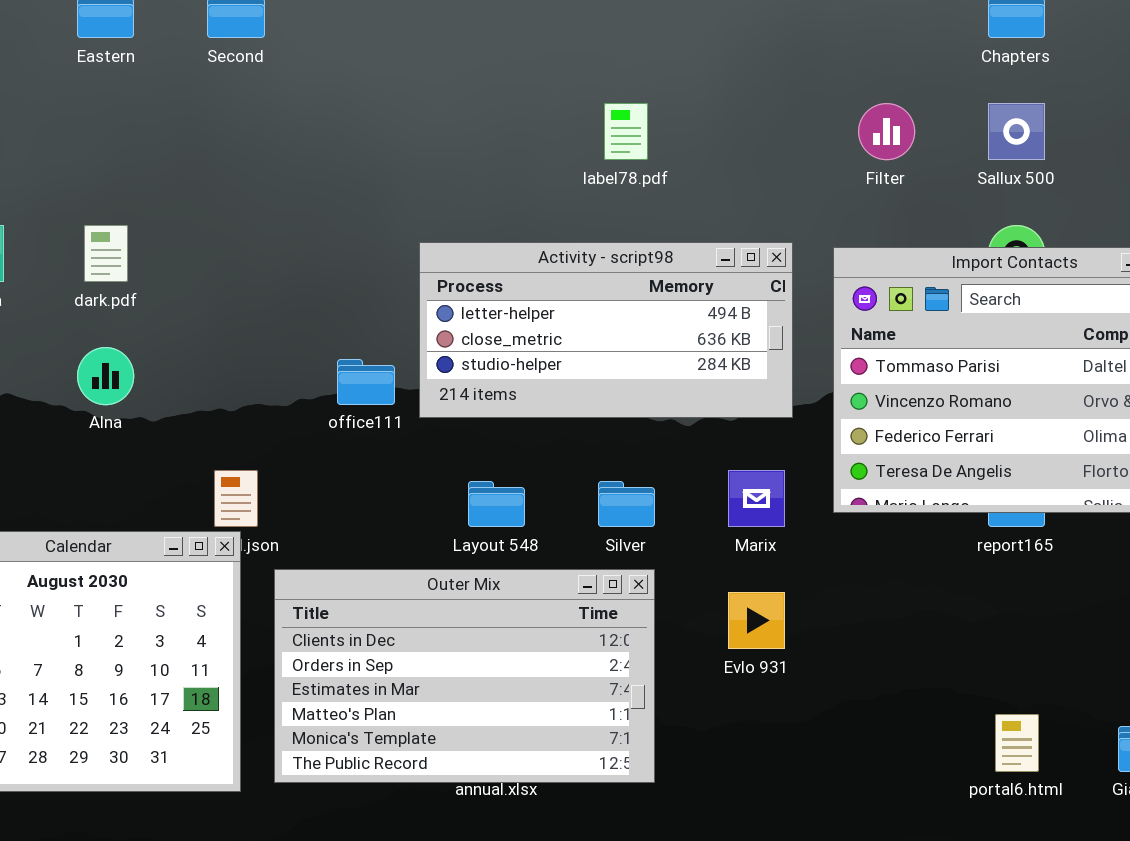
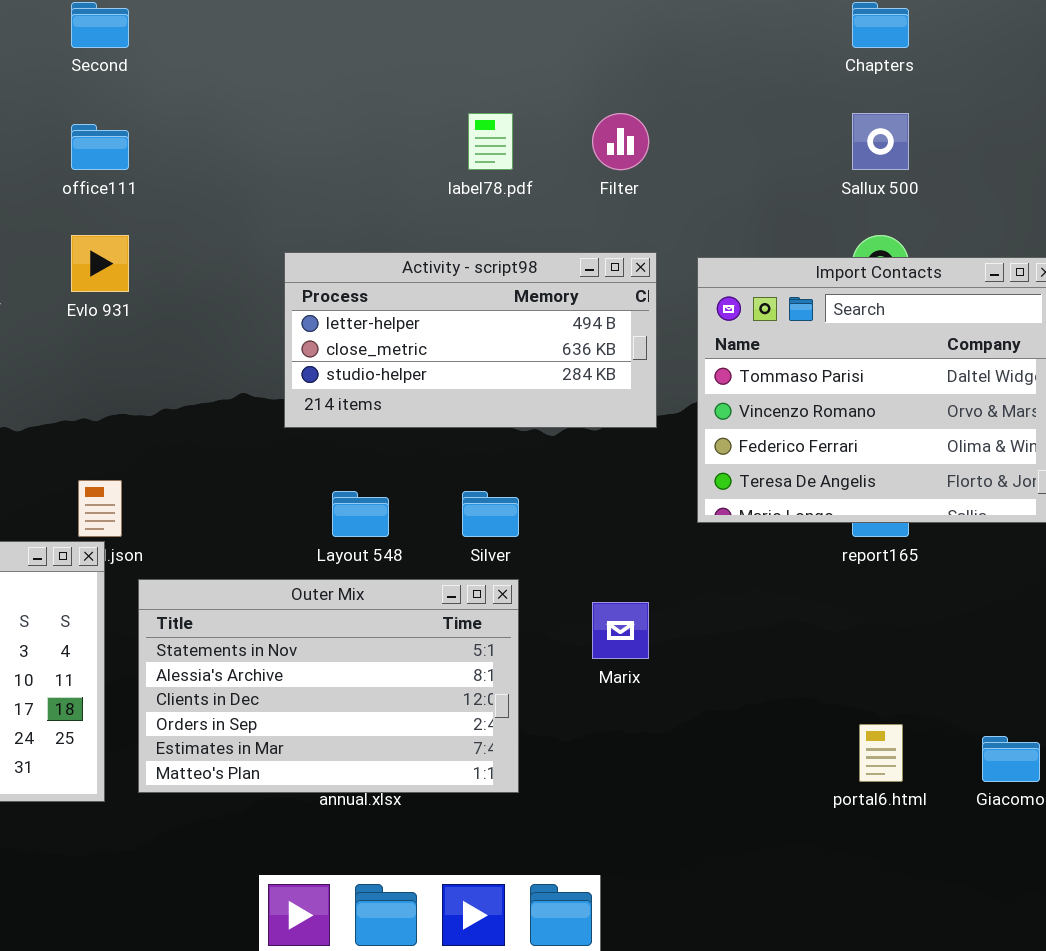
Filter: [858,103,915,160] -> [592,113,649,170], moved
office111: [337,359,395,405] -> [71,124,129,170], moved
Marix: [728,470,785,527] -> [592,602,649,659], moved
Outer Mix: [274,569,655,783] -> [138,579,519,793], scrolled up 2 rows
Evlo 931: [728,592,785,649] -> [71,235,129,292], moved

